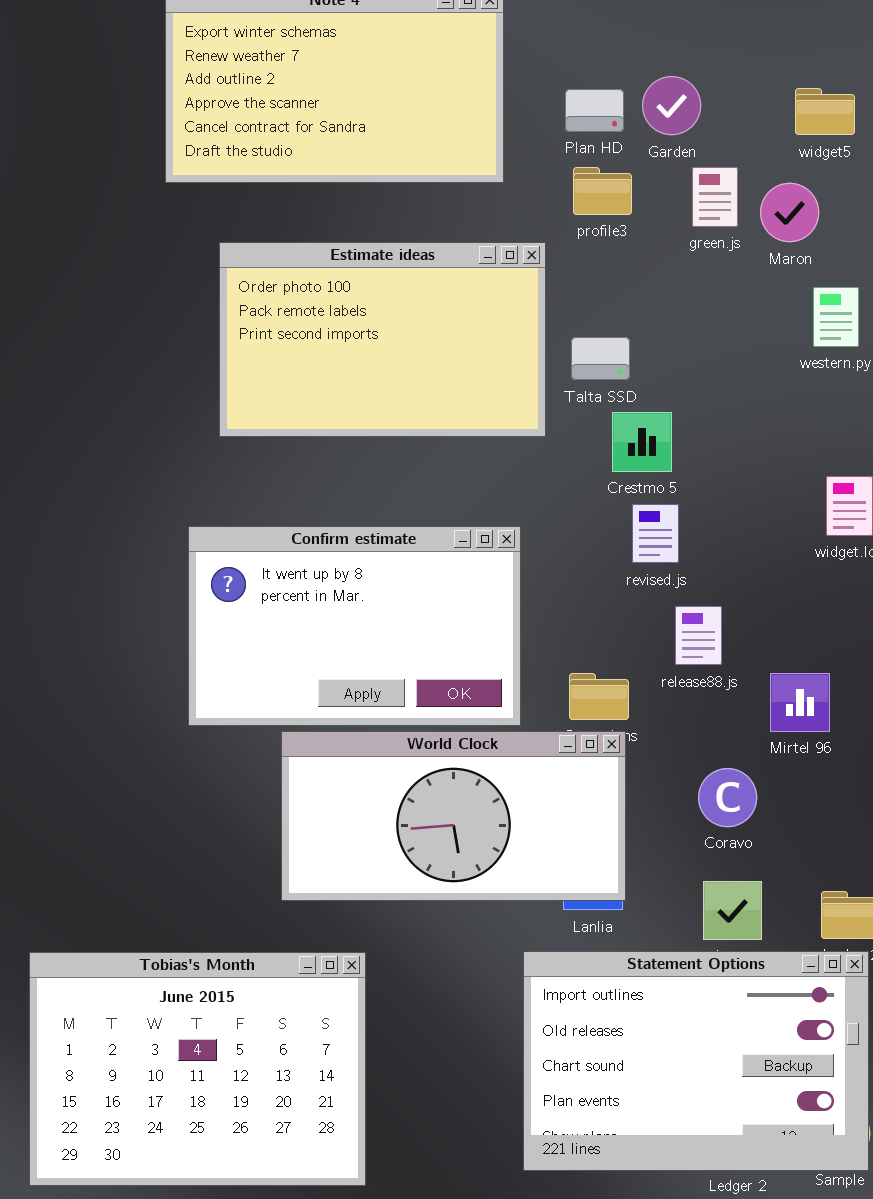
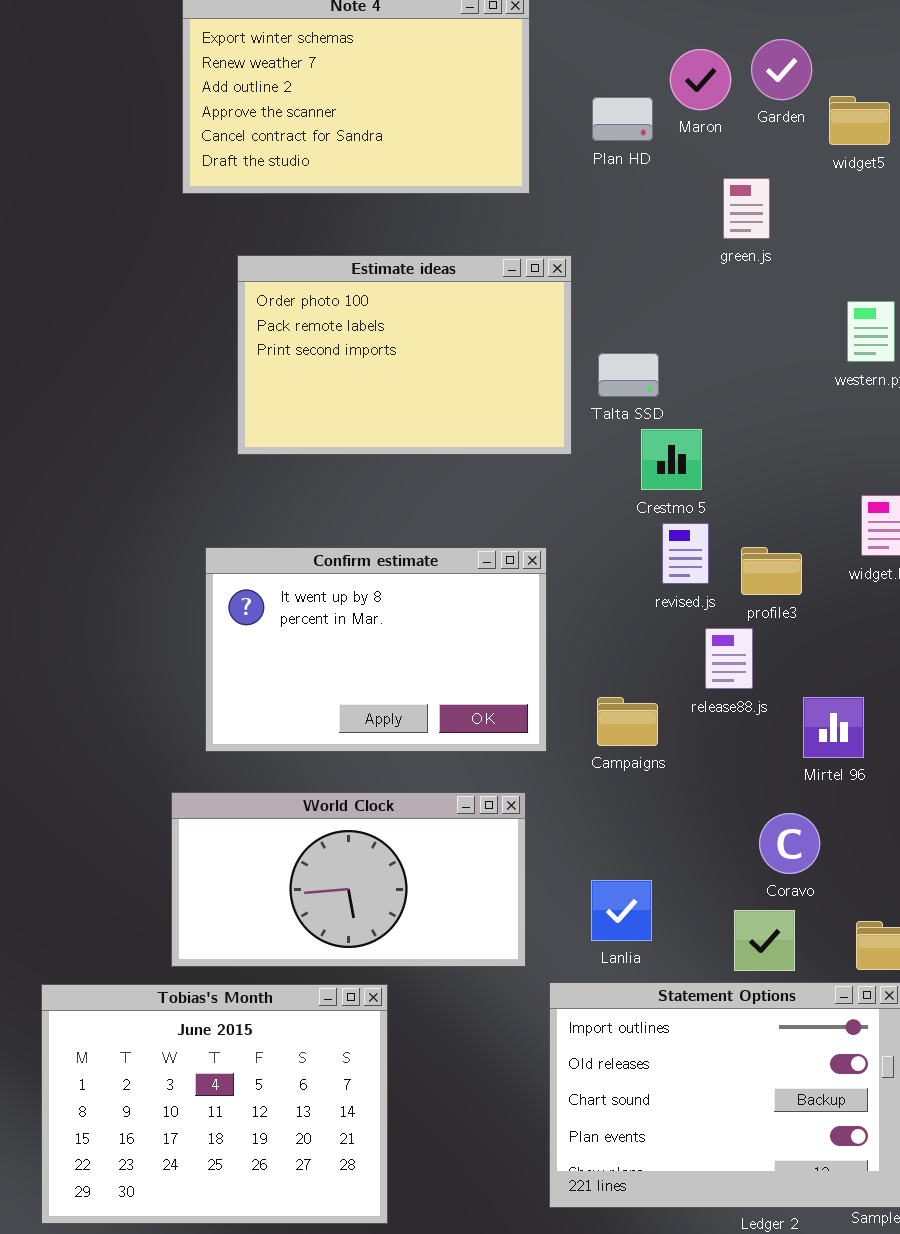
Garden: [642,76,701,135] -> [751,39,812,100], moved
profile3: [573,167,632,215] -> [741,547,802,595], moved
Maron: [760,183,819,242] -> [670,49,731,110], moved
World Clock: [281,731,626,901] -> [171,792,526,967], moved
Coravo: [698,768,757,827] -> [759,813,820,874], moved

